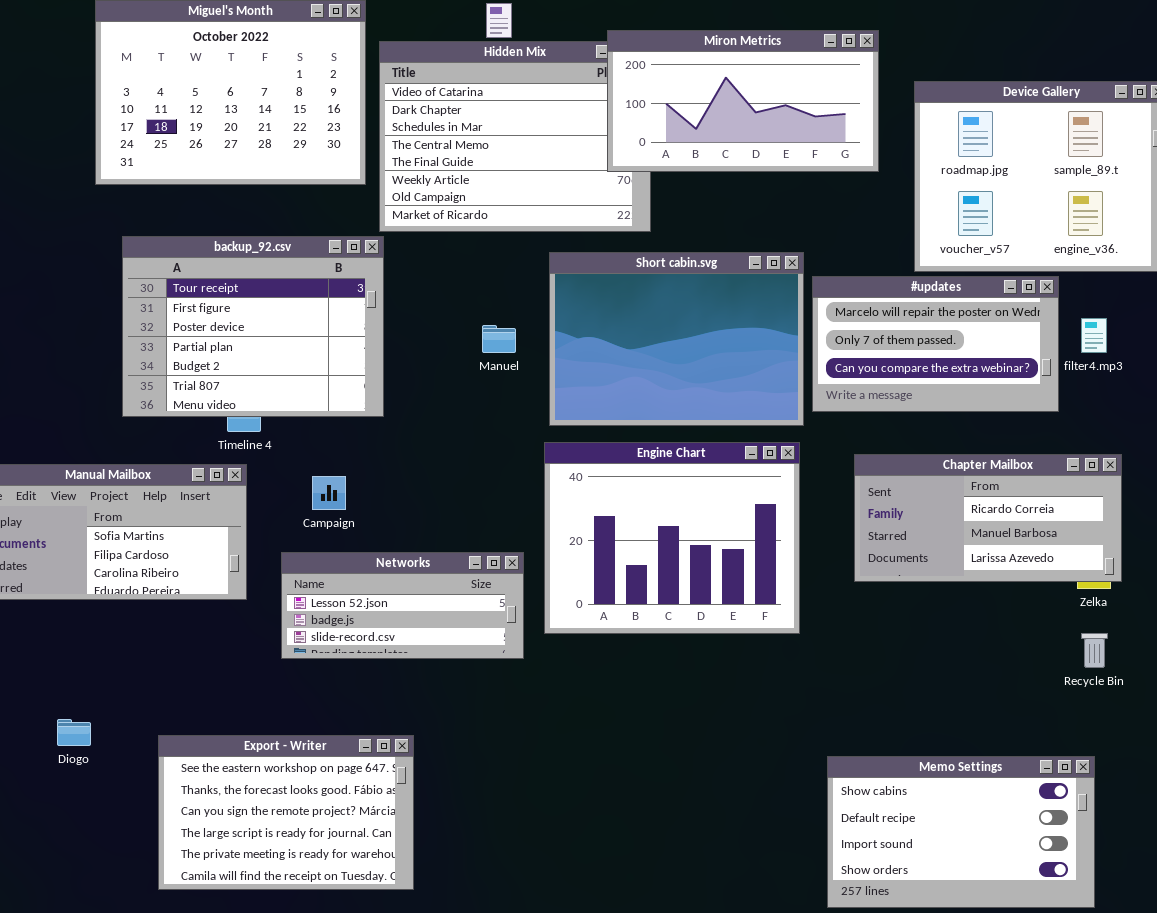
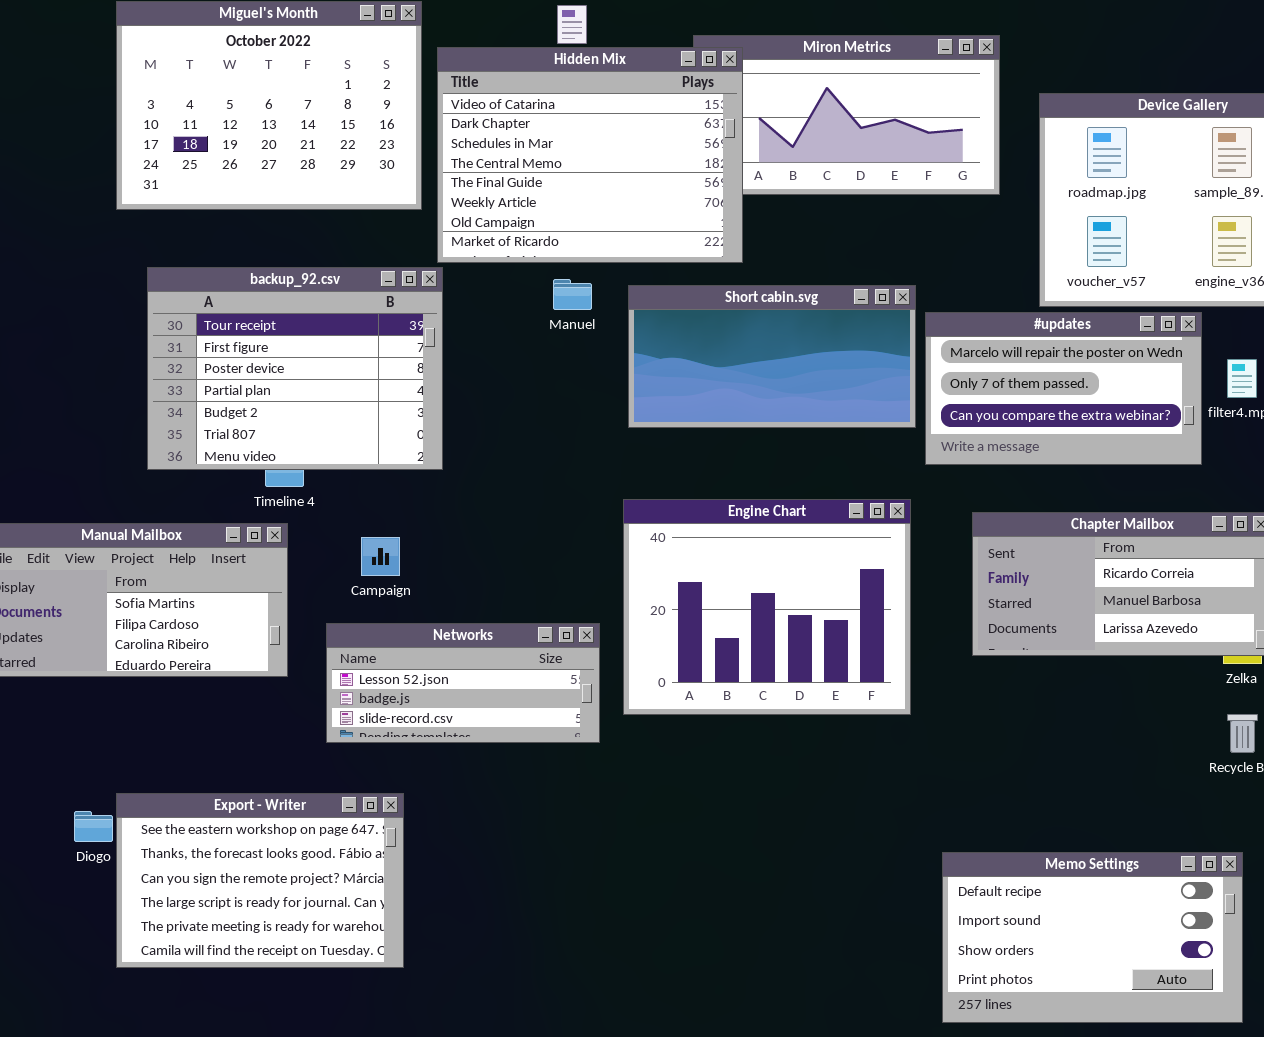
Hidden Mix: [379,41,651,232] -> [437,47,743,263], raised
Short cabin.svg: [549,252,804,426] -> [628,285,916,428], resized
Manuel: [482,325,516,353] -> [553,279,592,310], moved
Export - Writer: [158,735,414,890] -> [116,793,404,968], moved
Memo Settings: [827,756,1095,908] -> [942,852,1243,1023], scrolled down 1 row

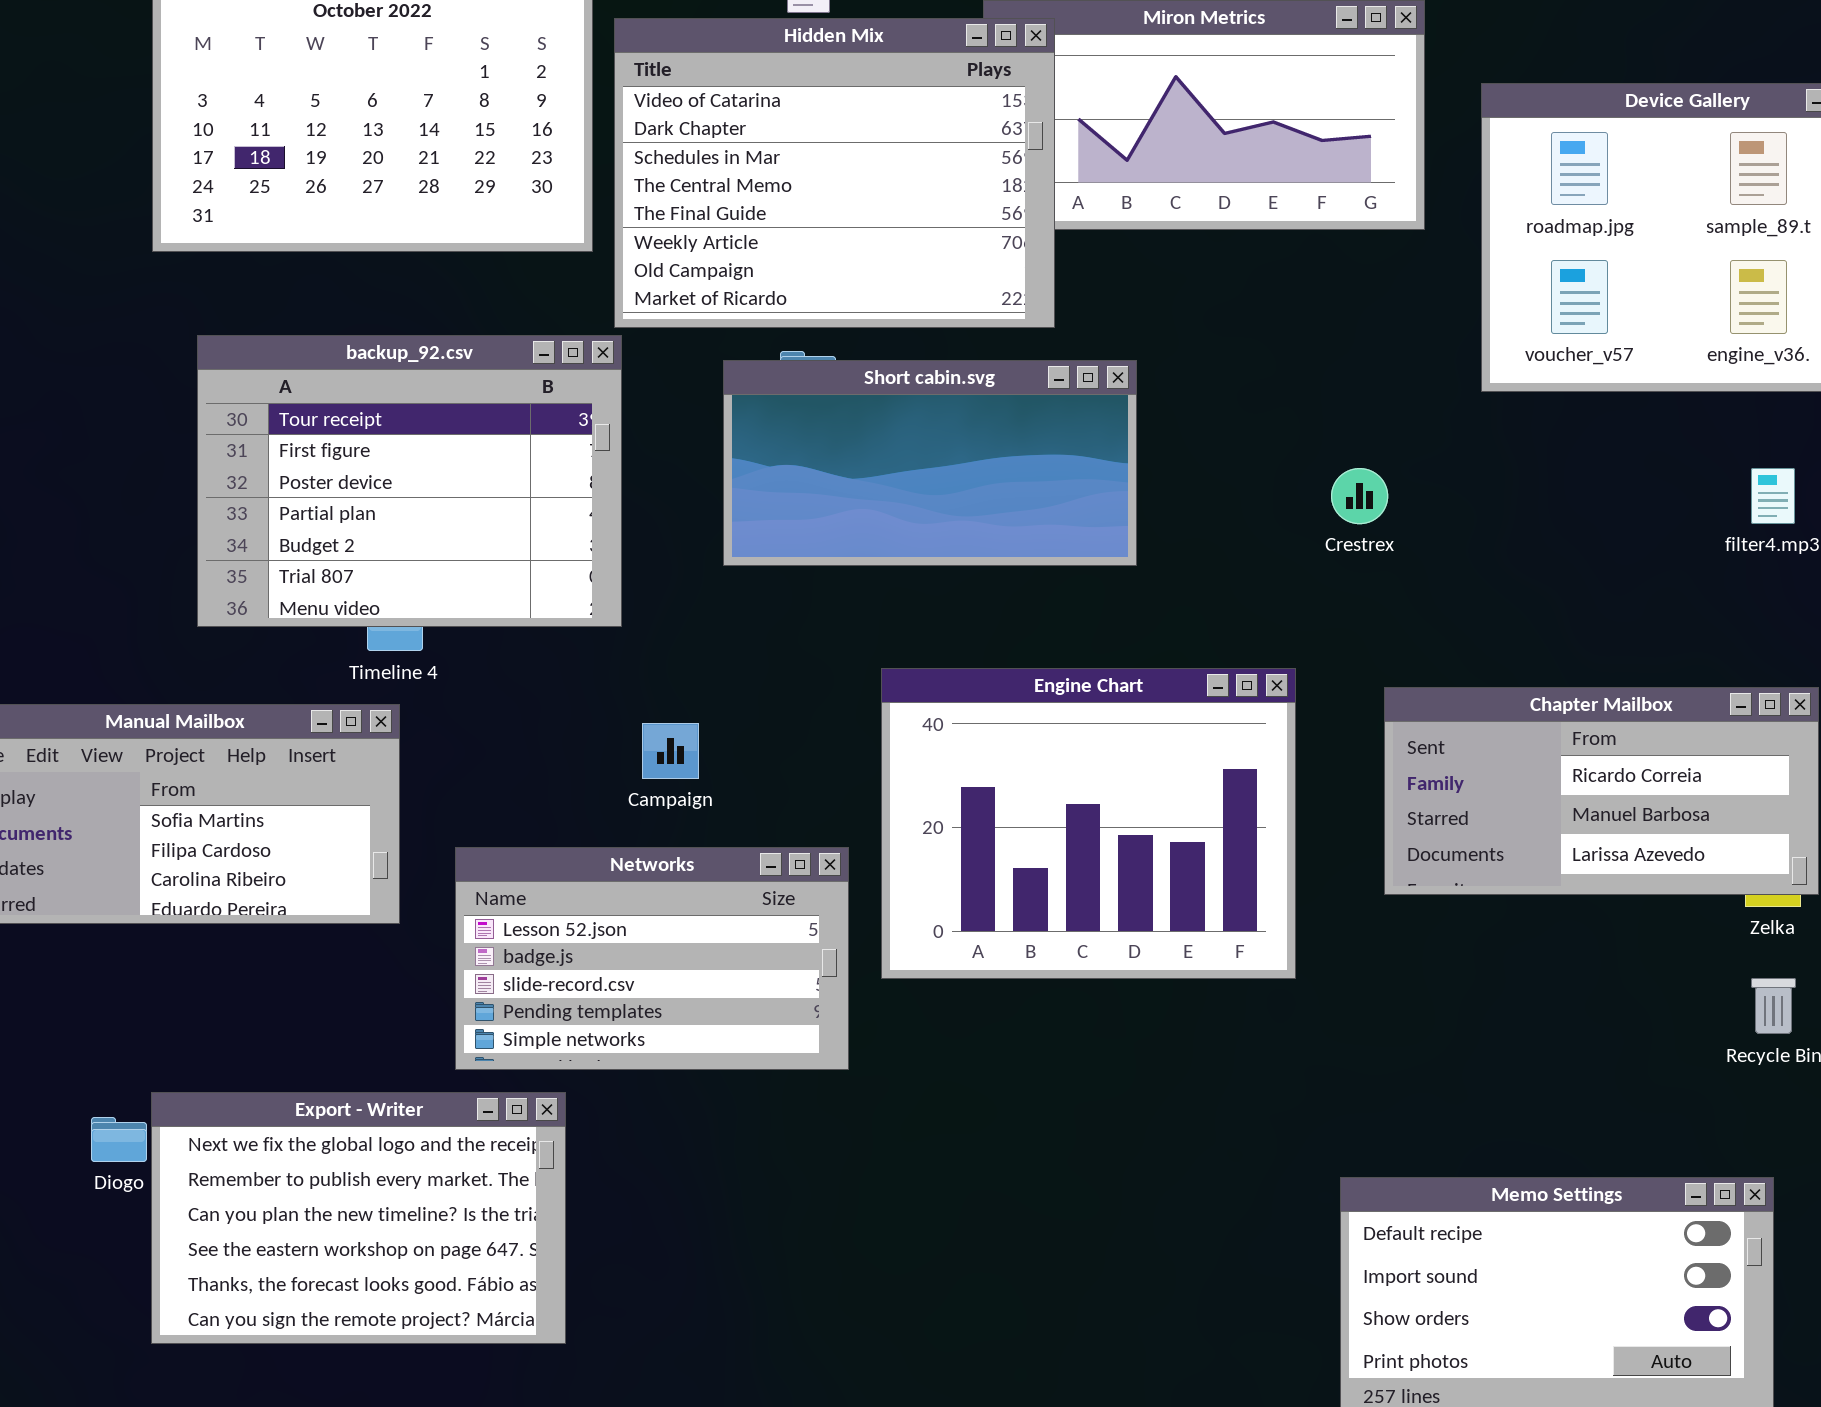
Short cabin.svg: [628,285,916,428] -> [723,360,1137,566], moved
#updates: [925,312,1202,465] -> none, closed
Campaign: [361,537,400,576] -> [642,723,699,779], moved
Networks: [326,623,600,743] -> [455,847,849,1070], resized
Export - Writer: [116,793,404,968] -> [151,1092,566,1344], scrolled up 3 rows

